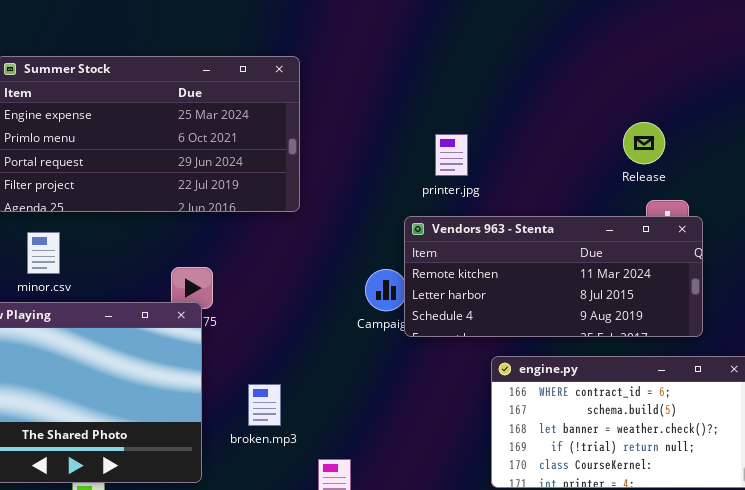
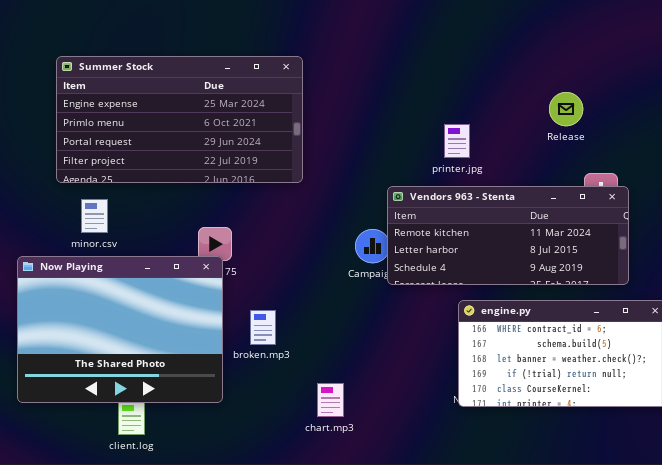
Release: [623,122,665,164] -> [549,92,583,126], moved
printer.jpg: [435,134,468,176] -> [444,124,470,158], moved
broken.mp3: [248,384,281,426] -> [250,310,276,345], moved

